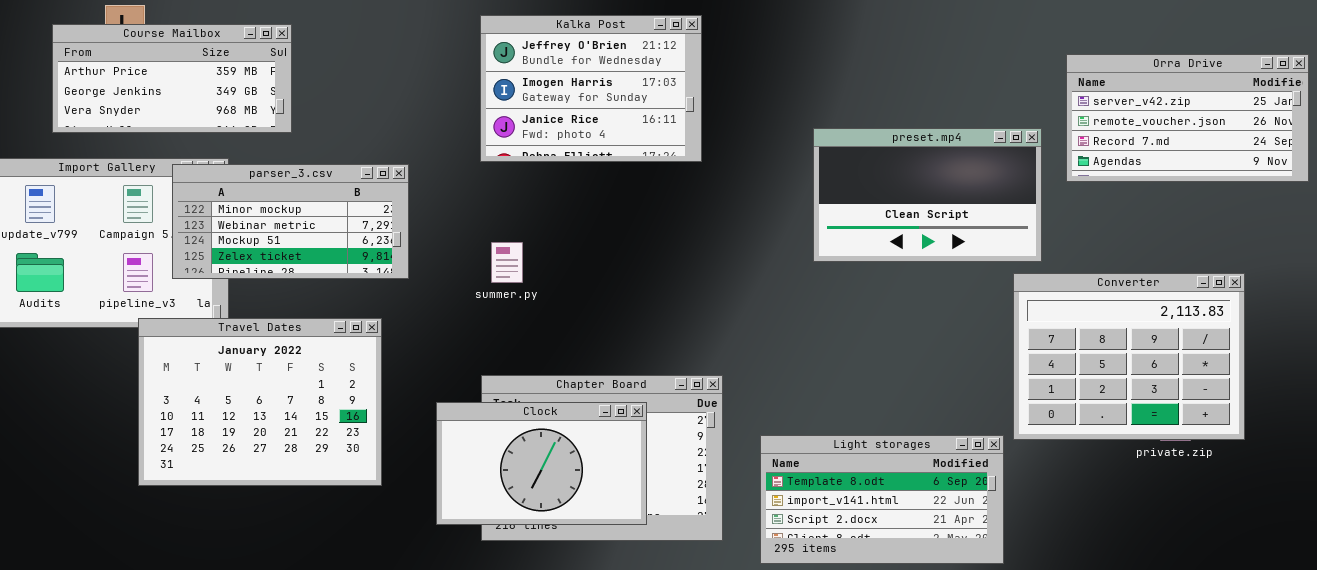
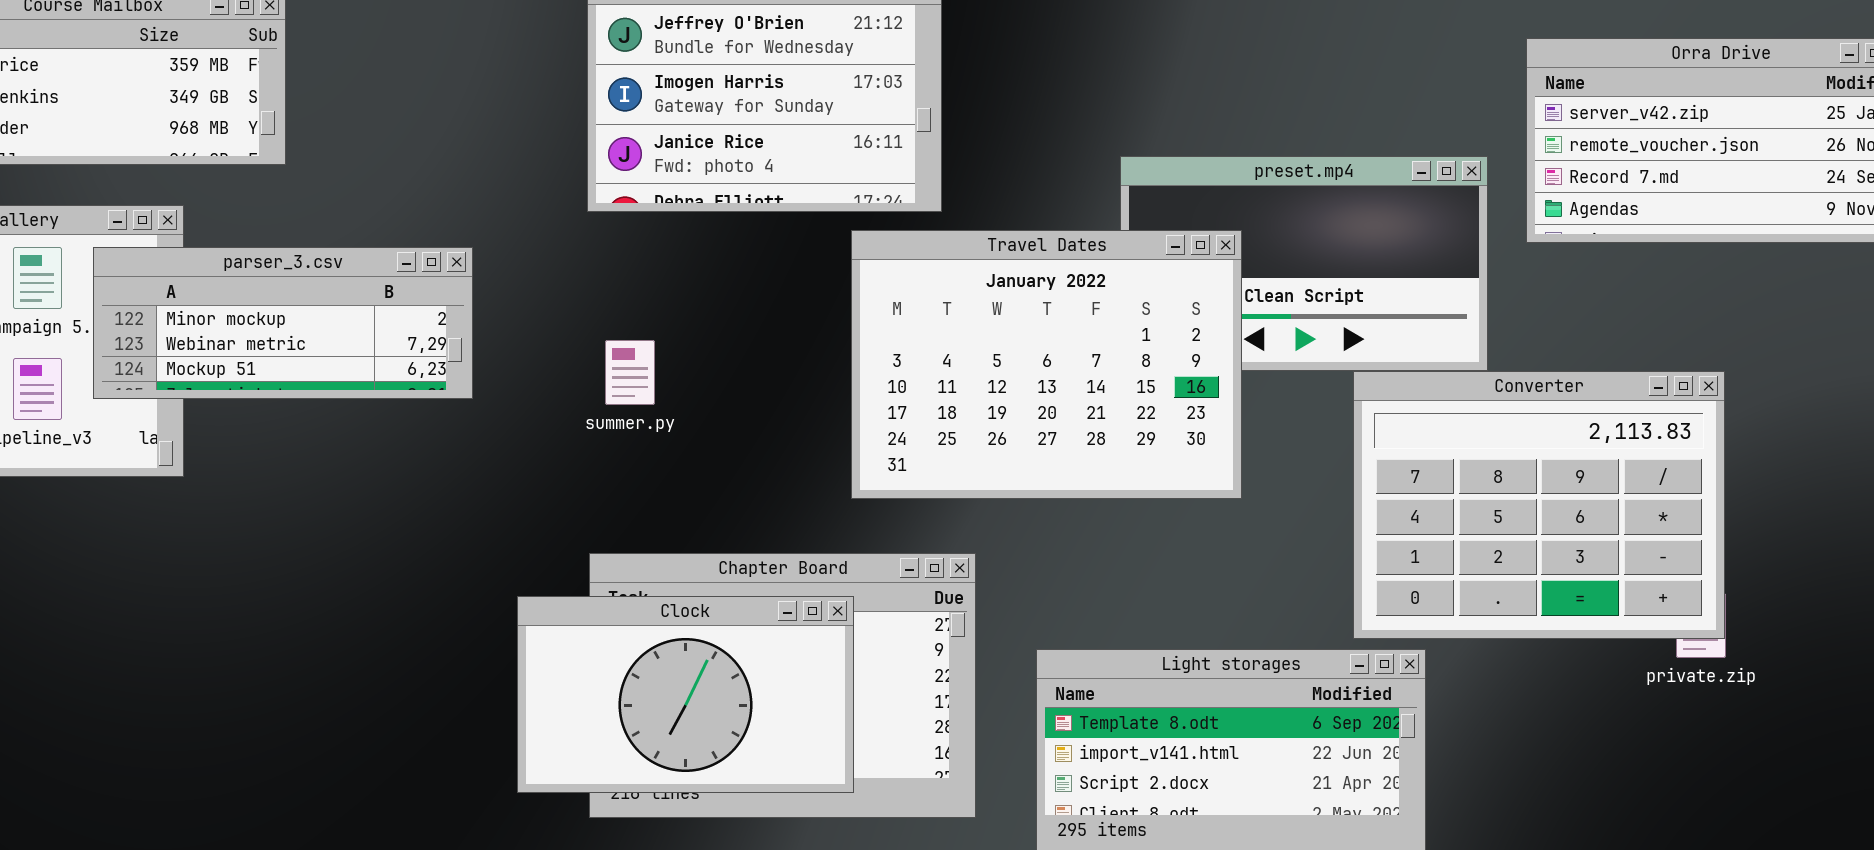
parser_3.csv: [172,164,409,279] -> [93,247,473,399], resized
Converter: [1013,273,1245,440] -> [1353,371,1725,639], moved
Travel Dates: [138,318,382,486] -> [851,230,1242,499], moved

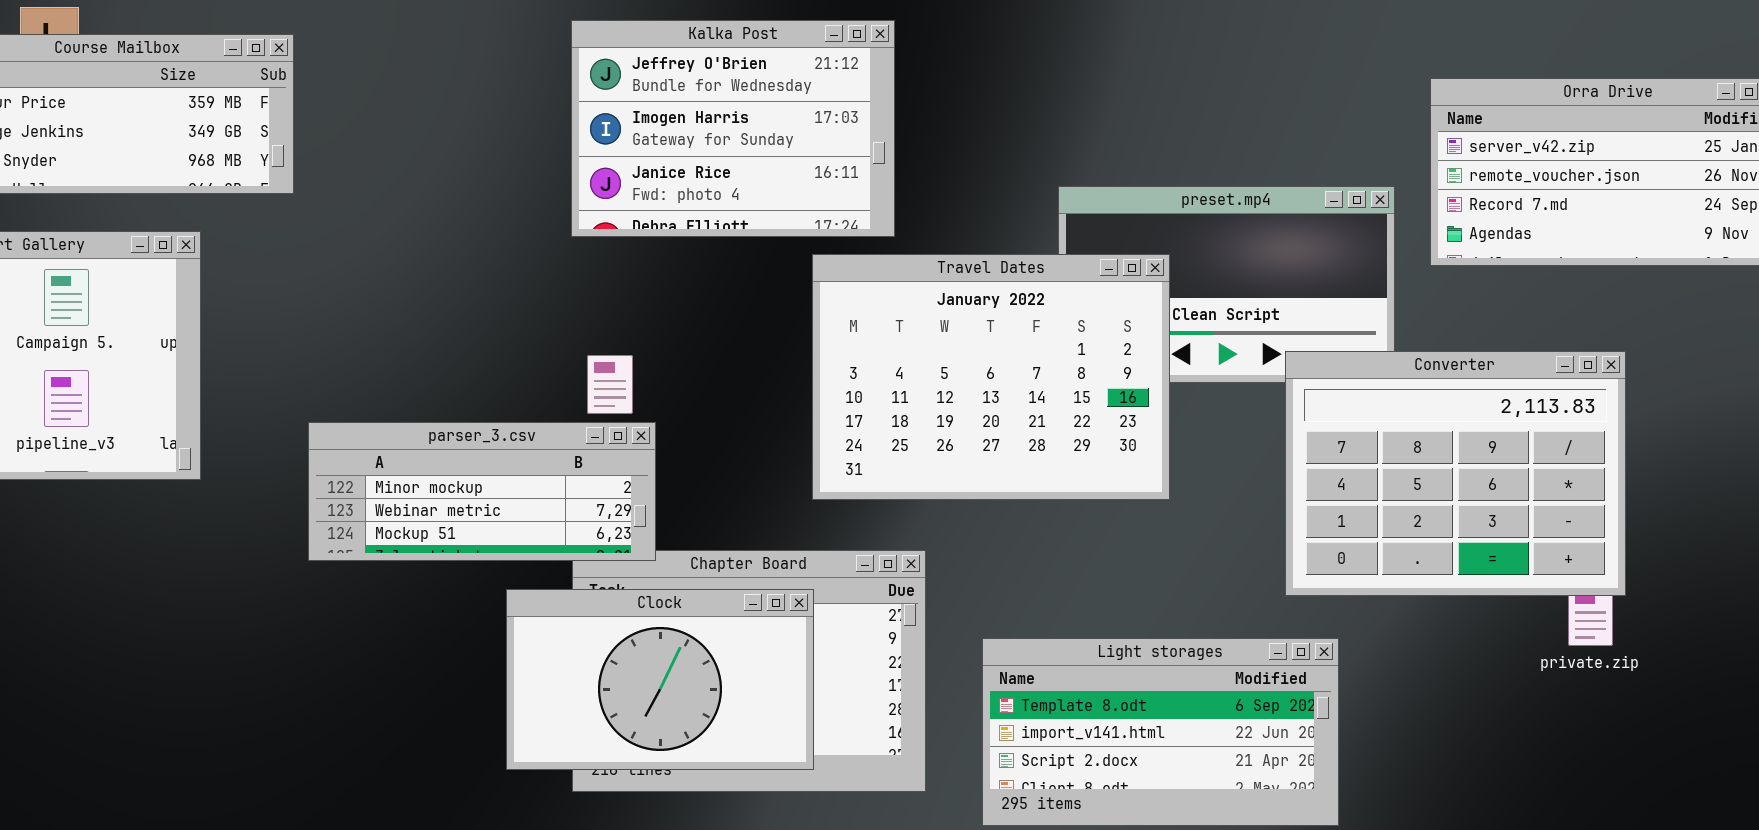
parser_3.csv: [93,247,473,399] -> [308,422,656,561], moved
Converter: [1353,371,1725,639] -> [1285,351,1626,596], moved

